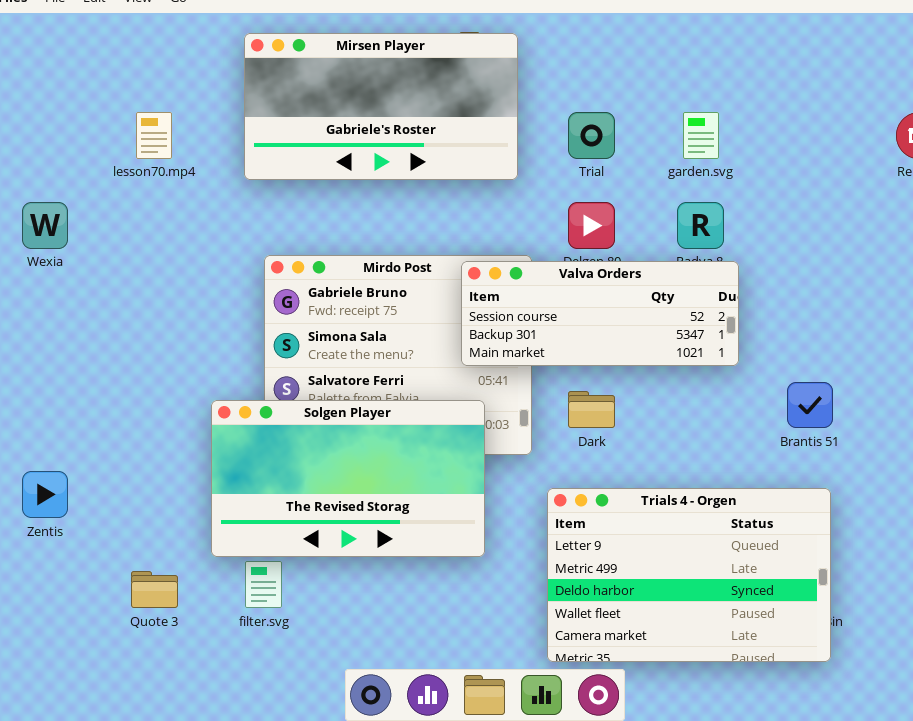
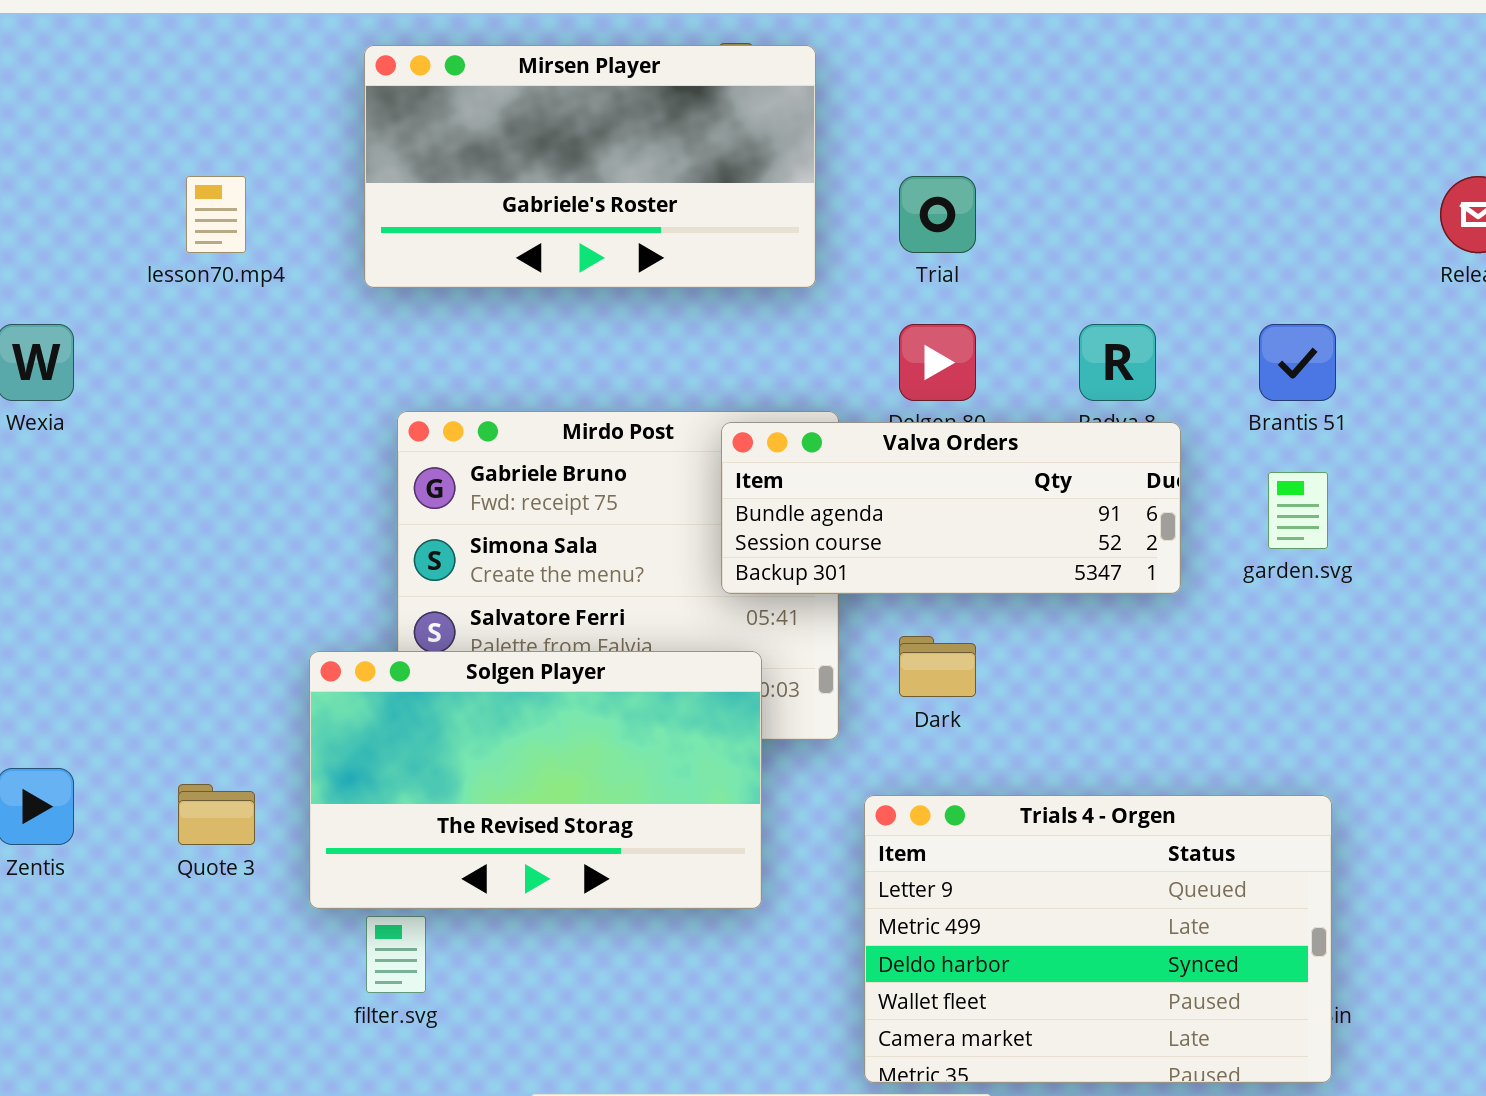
garden.svg: [683,112,719,159] -> [1268,472,1328,549], moved
Valva Orders: [461,261,739,366] -> [721,422,1181,594], scrolled up 1 row
Brantis 51: [787,382,833,428] -> [1259,324,1336,401], moved
Quote 3: [131,571,178,608] -> [178,784,255,845], moved

